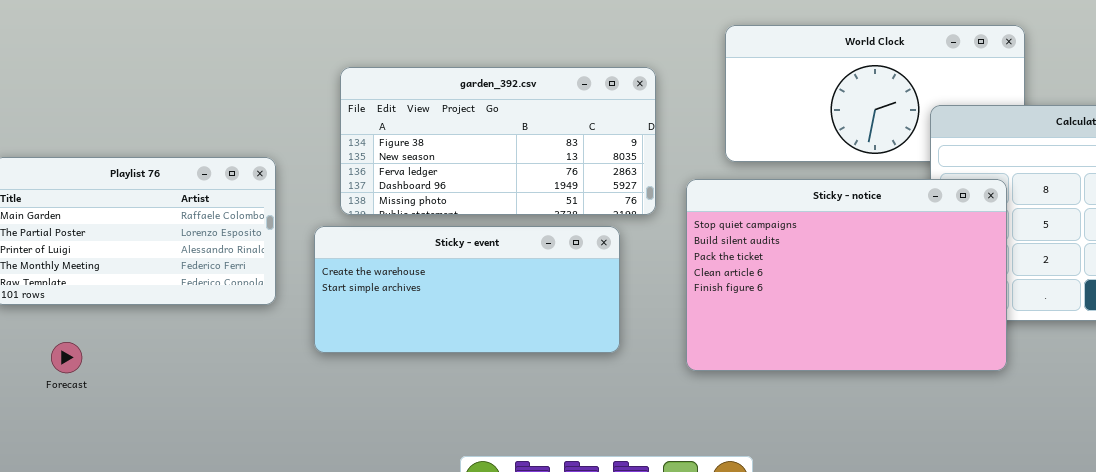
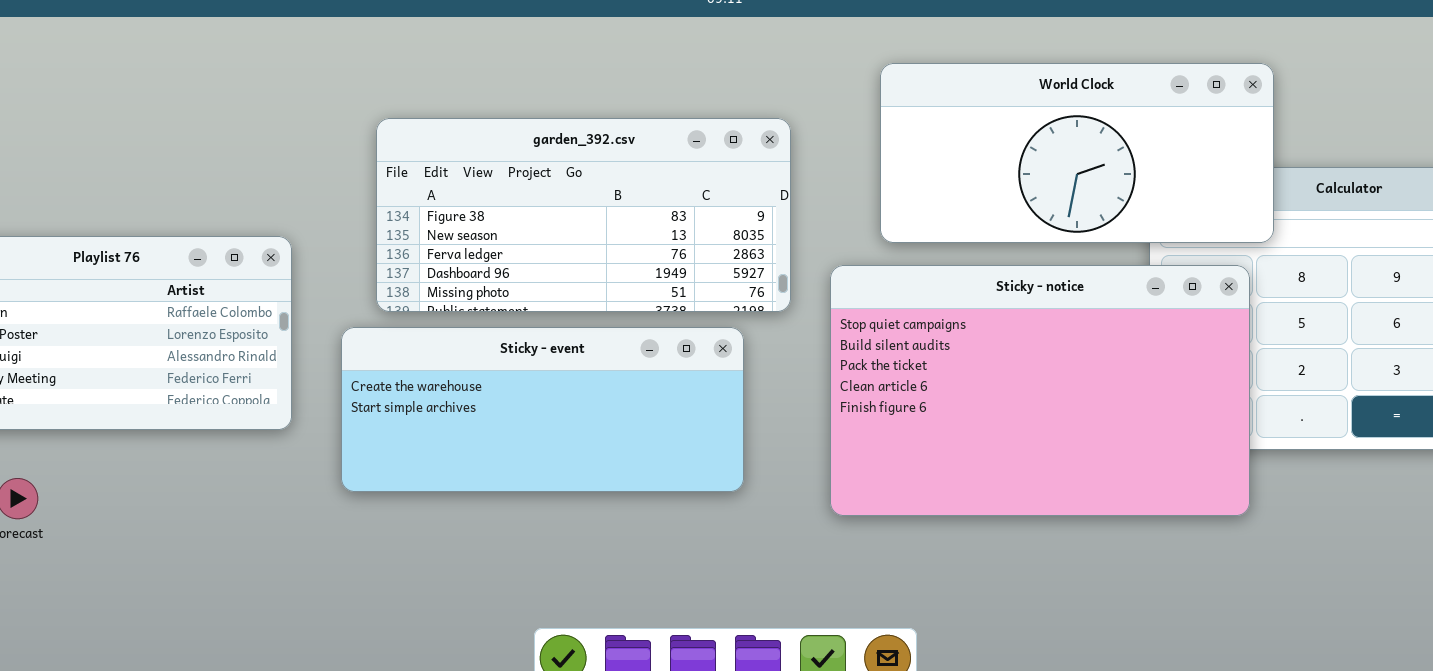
World Clock: [725,25,1025,162] -> [880,63,1274,243], raised

